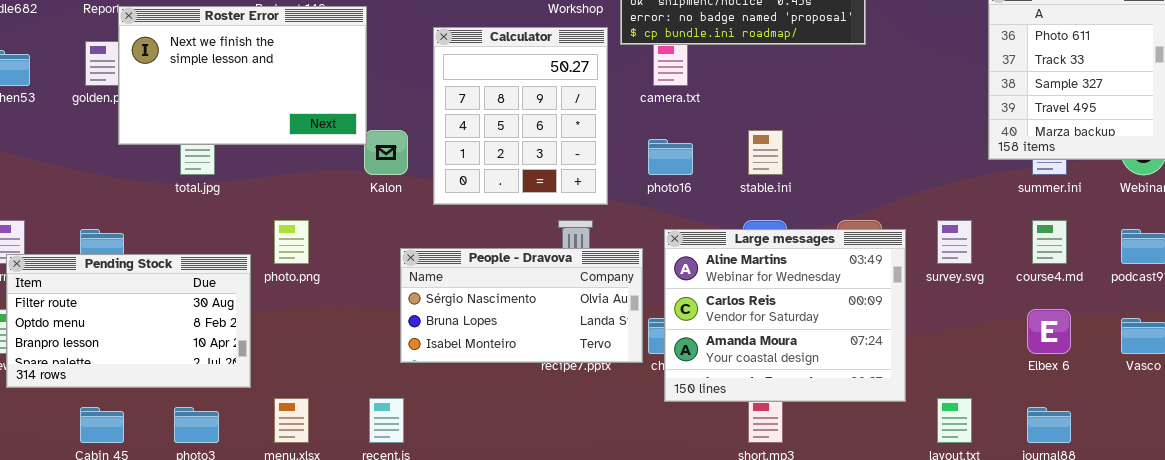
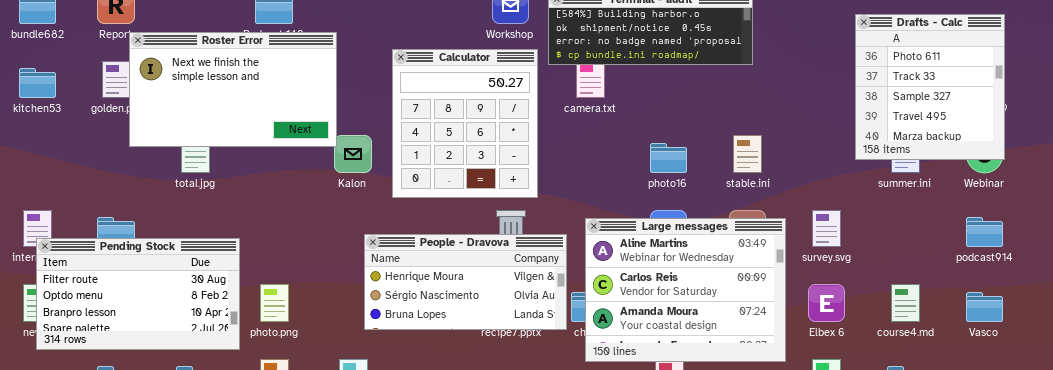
stable.ini: [748,130,783,175] -> [733,135,762,173], moved
photo16: [648,139,693,175] -> [650,143,687,173], moved
photo.png: [274,220,309,264] -> [260,284,289,322], moved
course4.md: [1032,220,1067,264] -> [891,284,920,322], moved
People - Dravova: [400,248,643,363] -> [364,234,567,330], scrolled up 1 row
Elbex 6: [1027,309,1071,354] -> [808,284,845,322], moved

